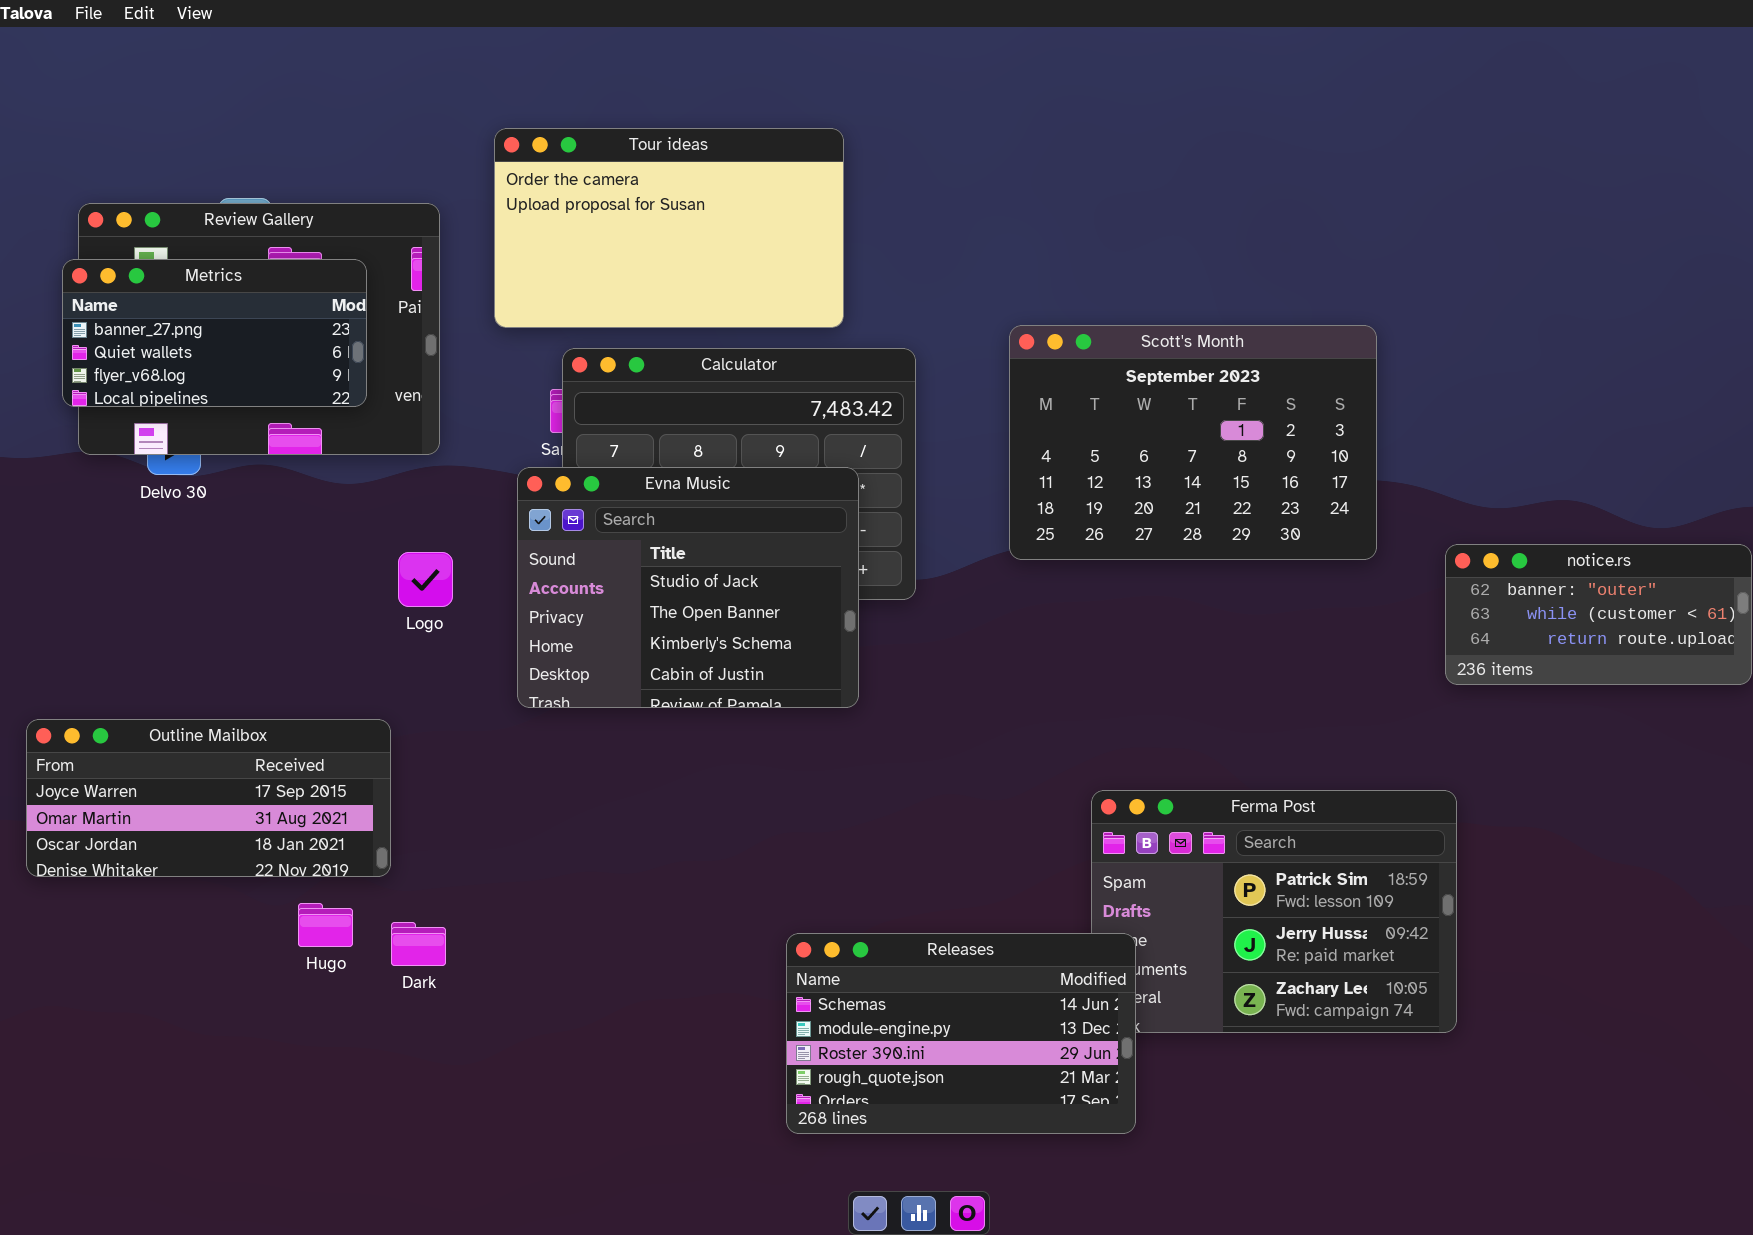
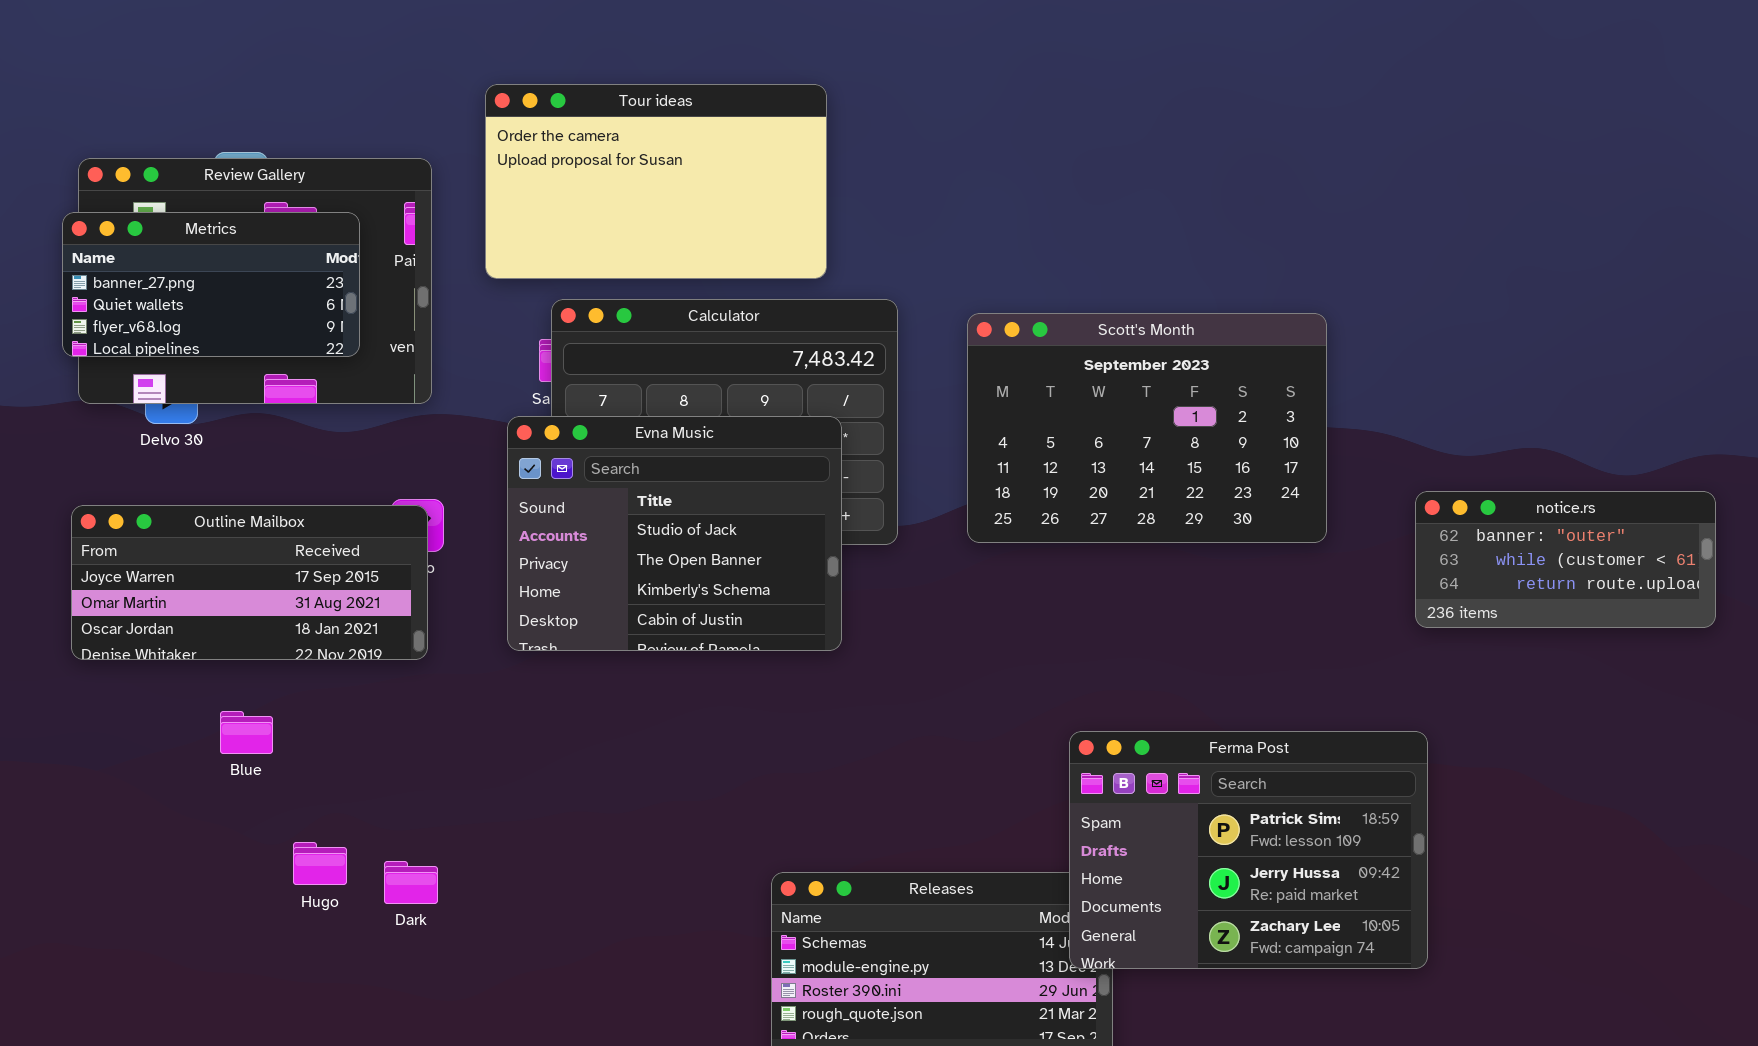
Scott's Month: [1009,325,1377,560] -> [967,313,1327,543], moved
Outline Mailbox: [26,719,391,877] -> [71,505,428,660], moved
Ferma Post: [1091,790,1457,1033] -> [1069,731,1428,969], raised

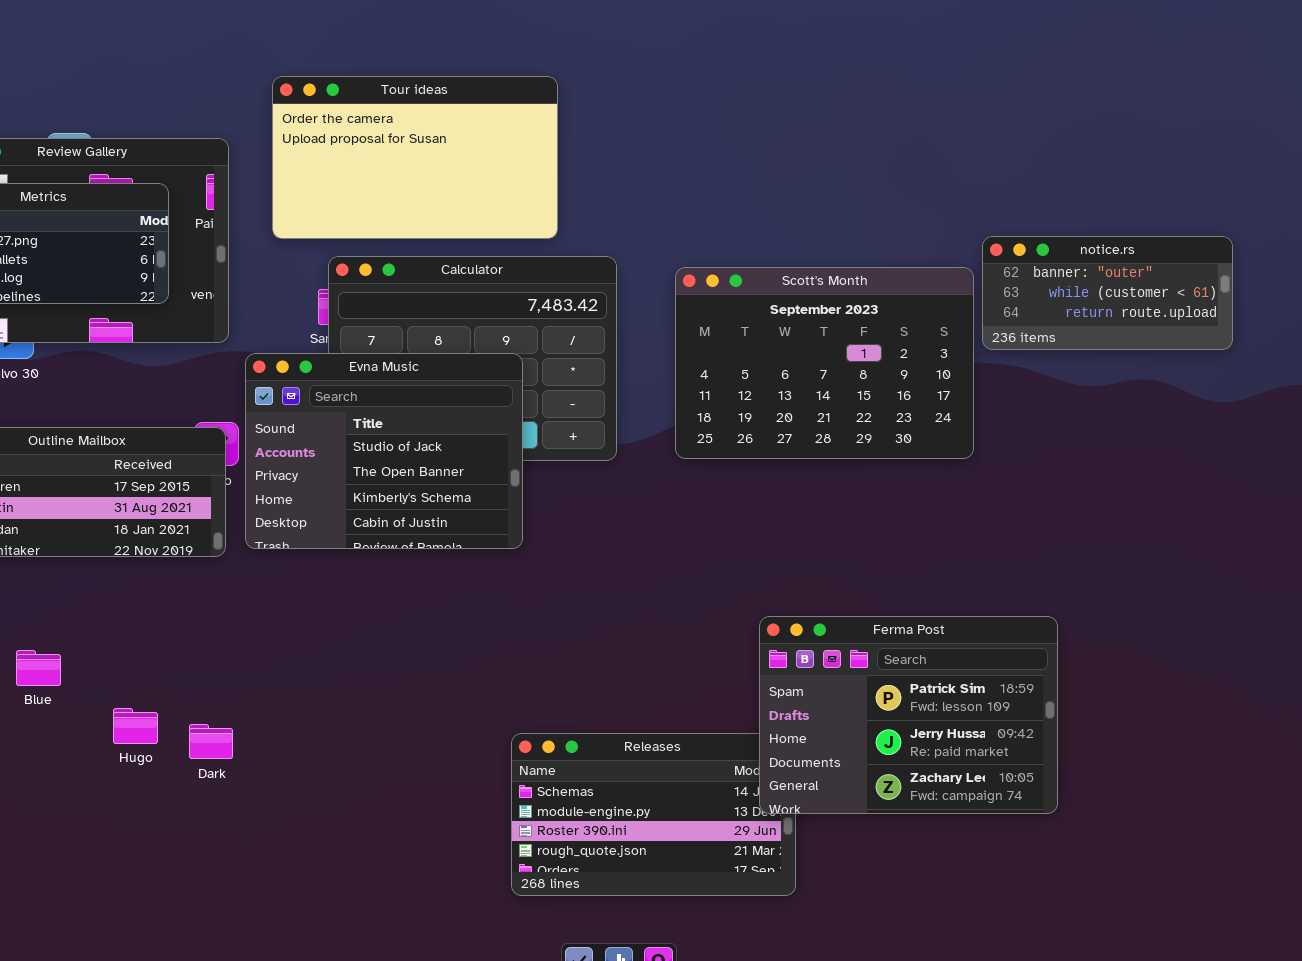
Evna Music: [507,416,842,651] -> [245,353,523,549], moved
notice.rs: [1415,491,1716,628] -> [982,236,1233,350], moved
Blue: [220,711,273,754] -> [16,650,61,686], moved

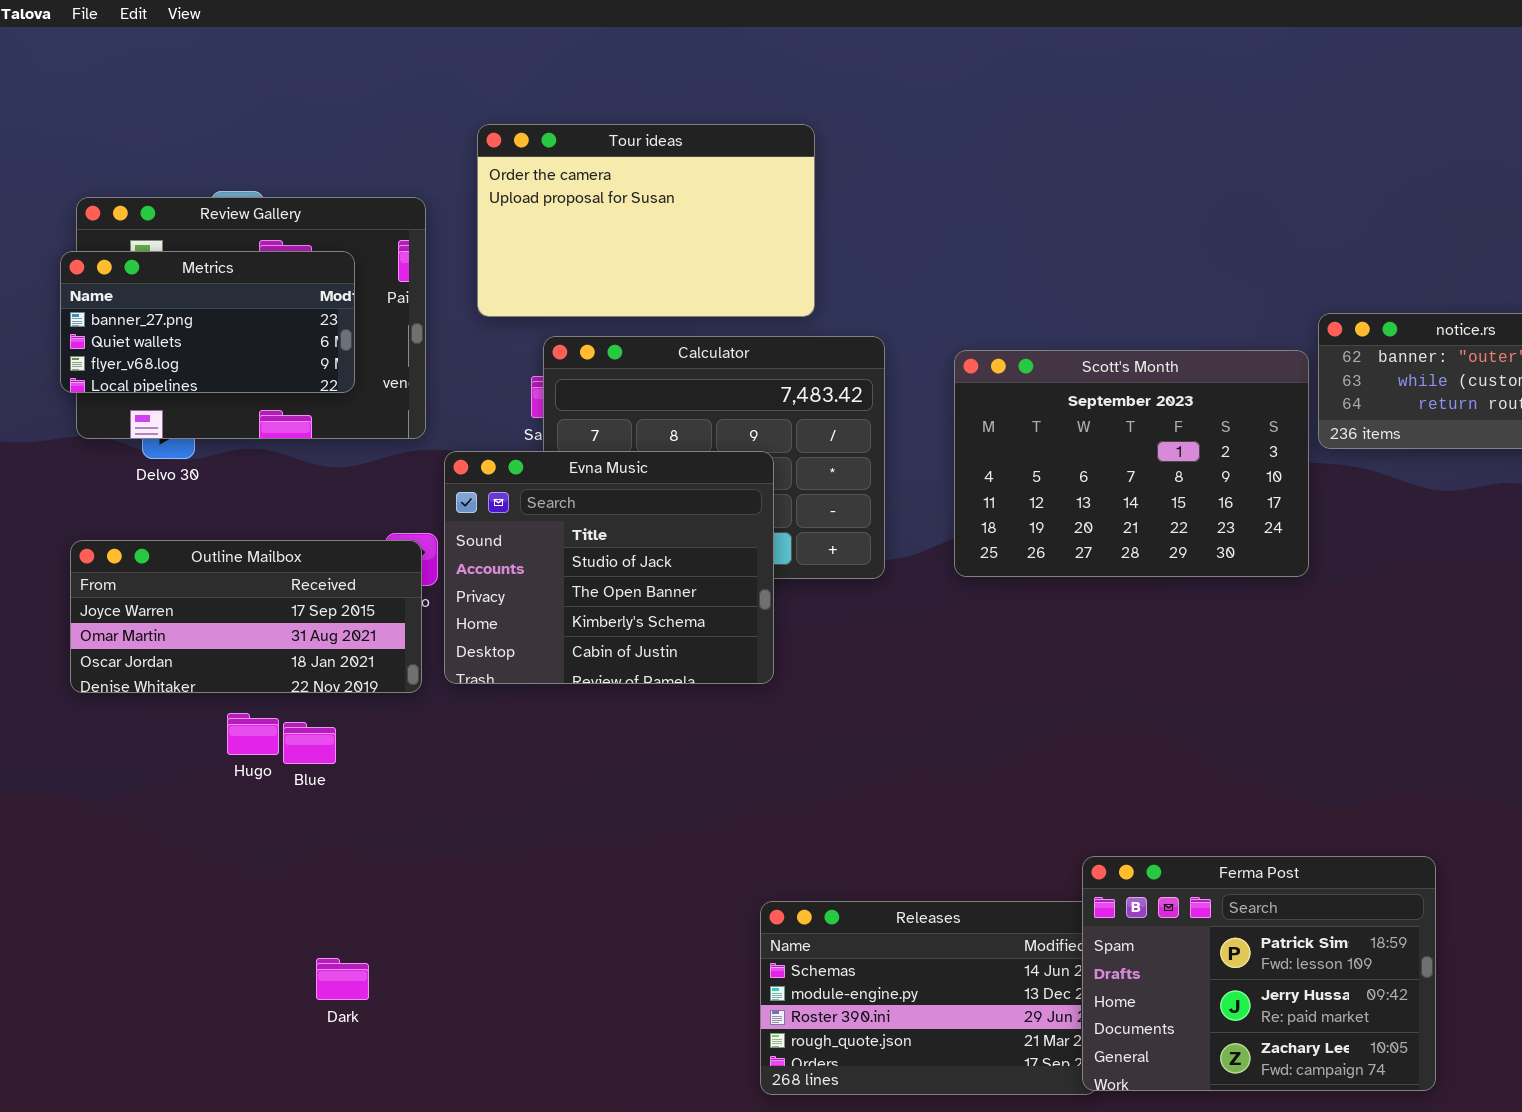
Ferma Post: [759,616,1058,814] -> [1082,856,1436,1091], moved
Blue: [16,650,61,686] -> [283,722,336,764], moved
Hugo: [113,708,158,744] -> [227,713,279,755], moved
Dark: [189,724,233,759] -> [316,958,369,1000], moved

